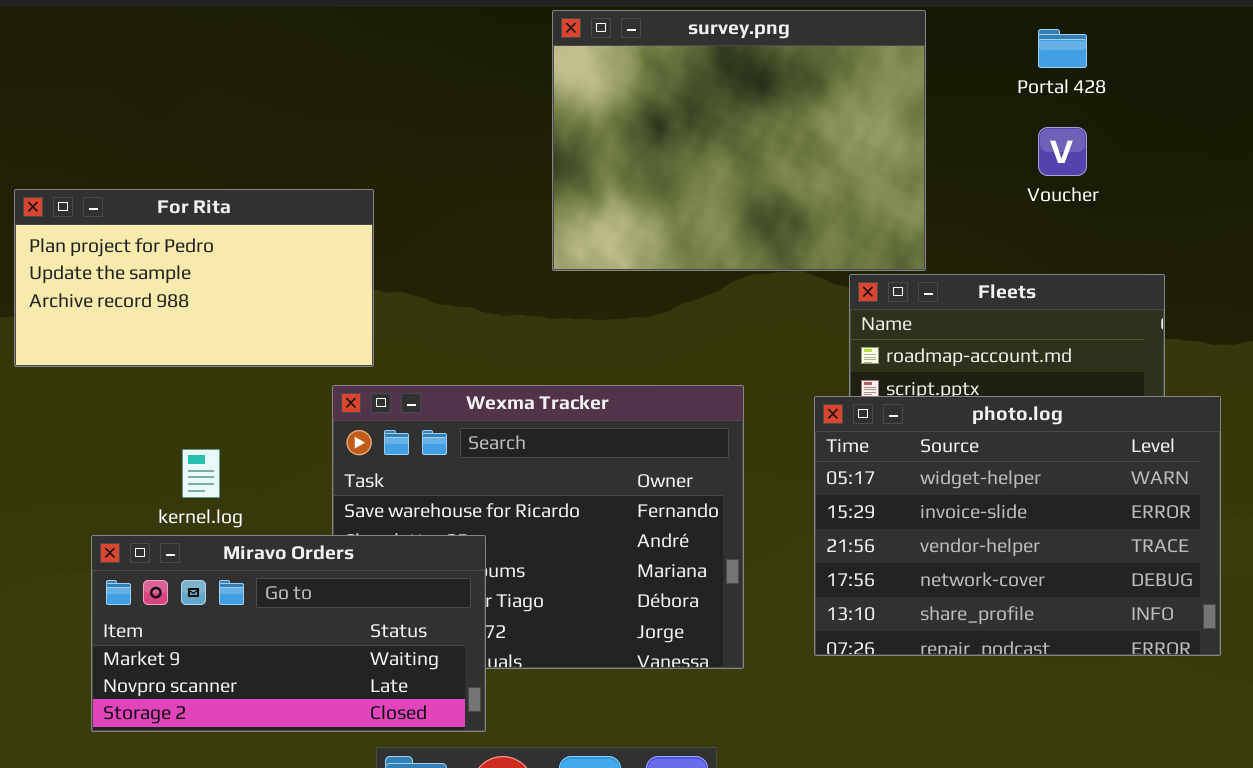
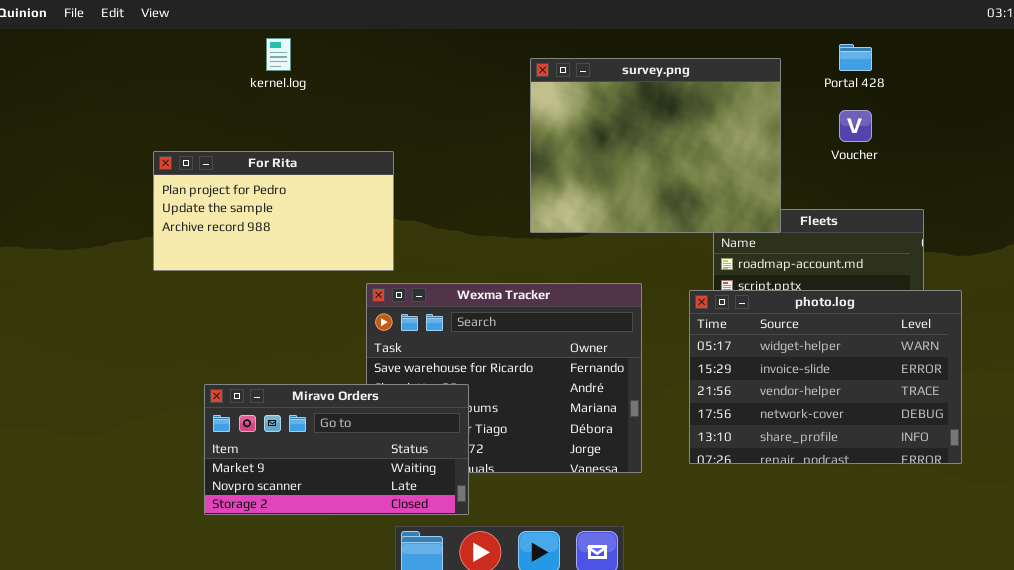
survey.png: [552,10,926,271] -> [530,58,781,233], moved
kernel.log: [182,449,220,498] -> [266,38,291,71], moved

